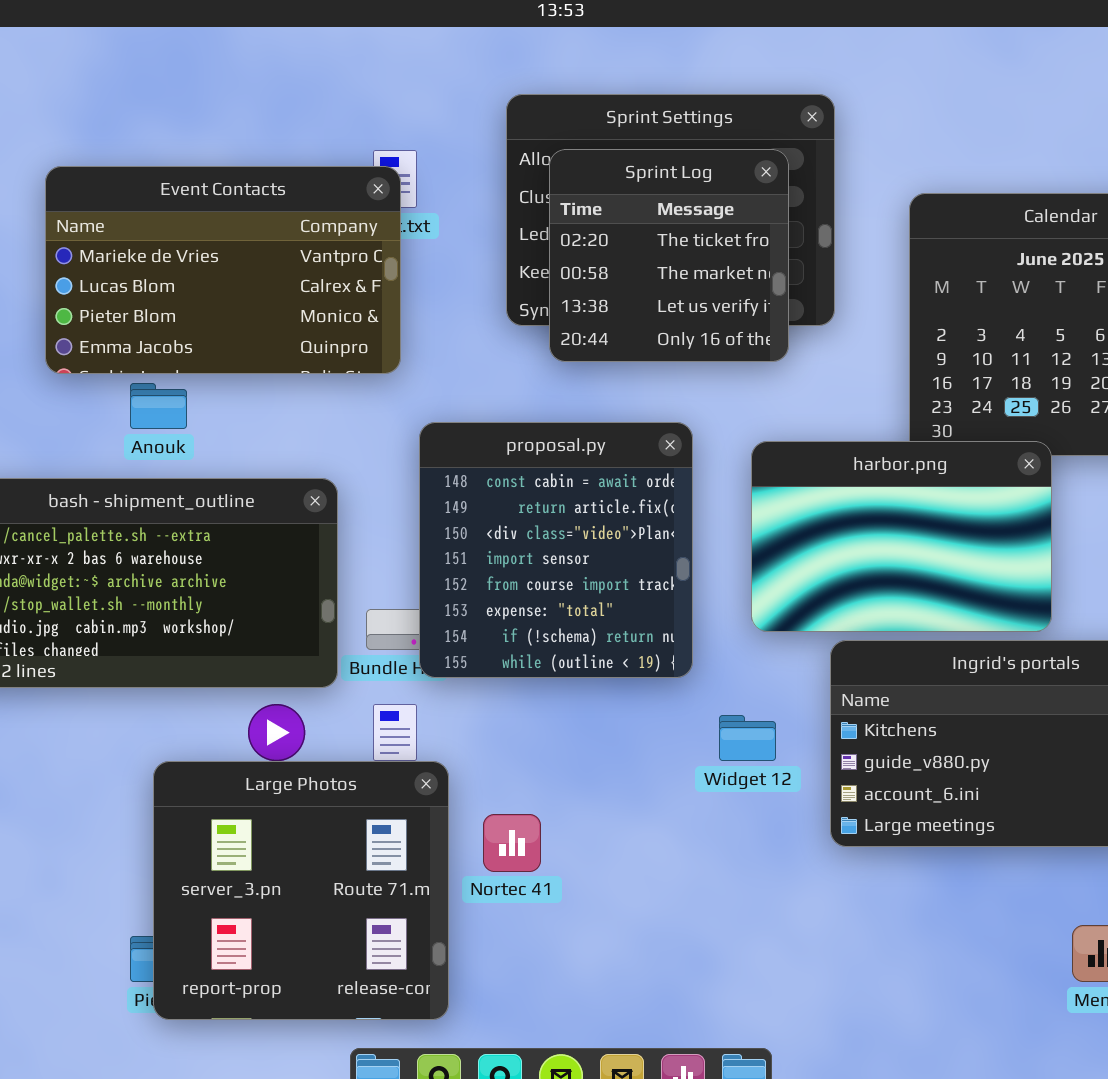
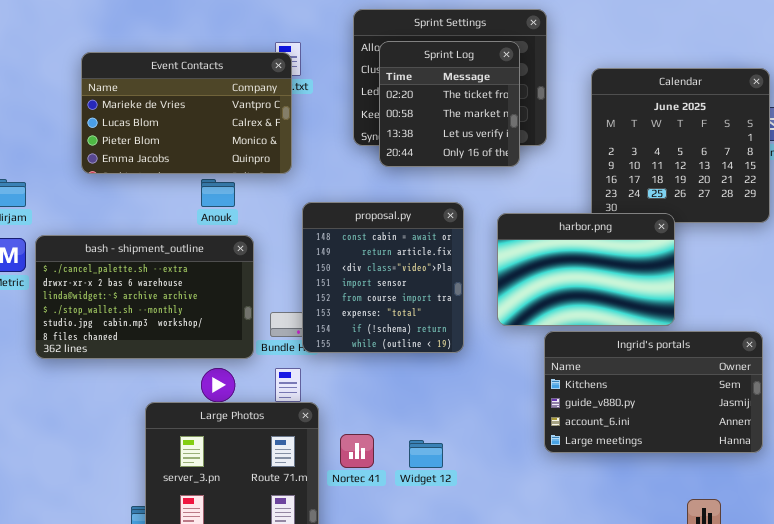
Anouk: [130,383,187,429] -> [201,179,235,207], moved
Widget 12: [719,715,776,761] -> [409,440,443,468], moved

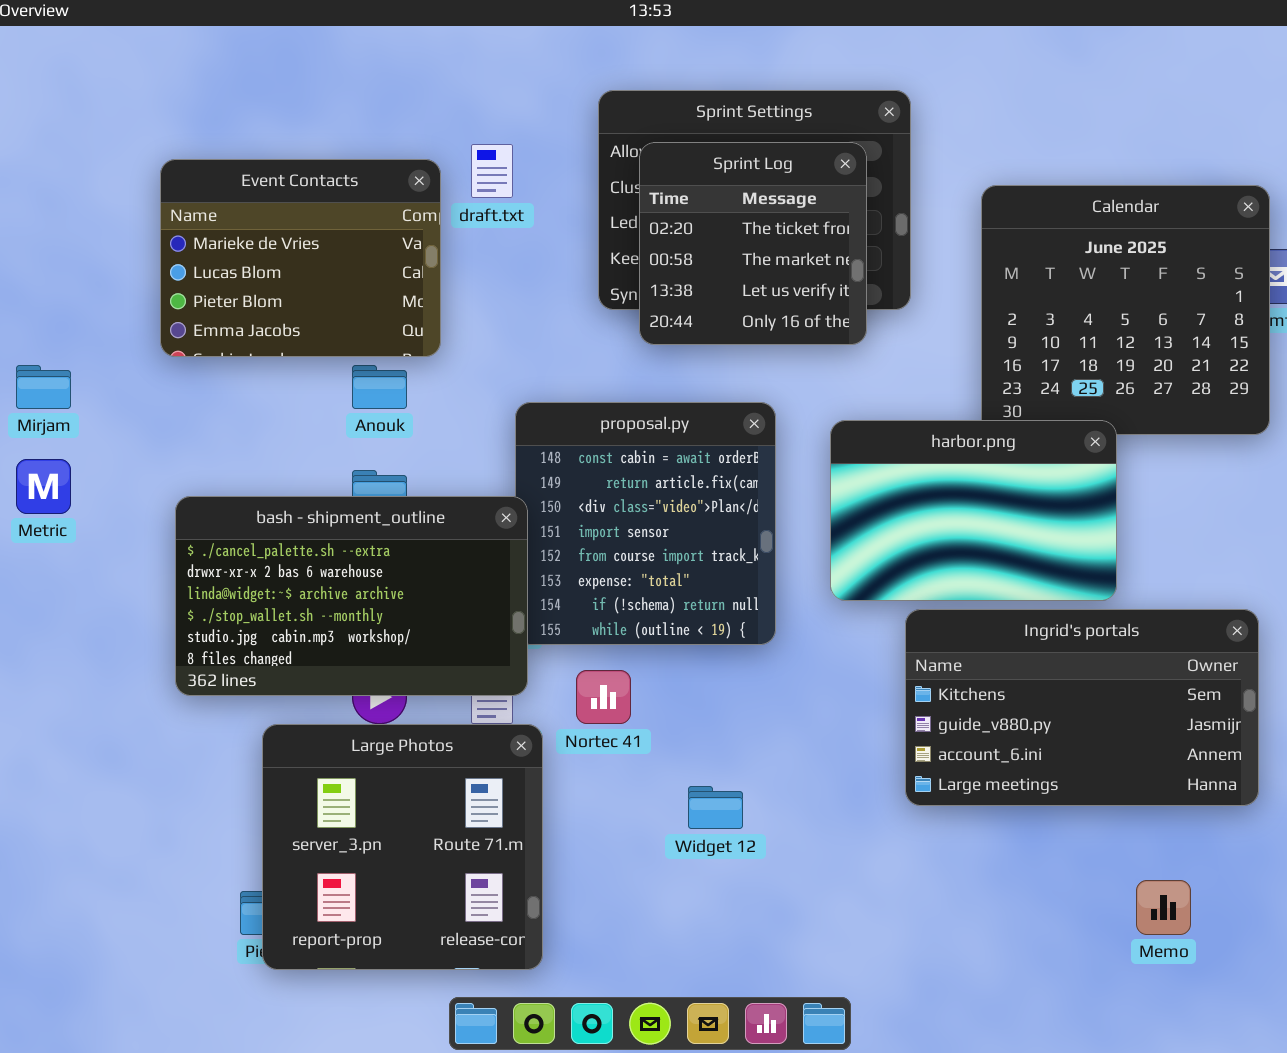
Event Contacts: [81,52,292,174] -> [160,159,441,357], resized
bash - shipment_outline: [35,235,254,359] -> [175,496,528,696], moved
Nortec 41: [340,434,374,468] -> [576,670,631,724], moved

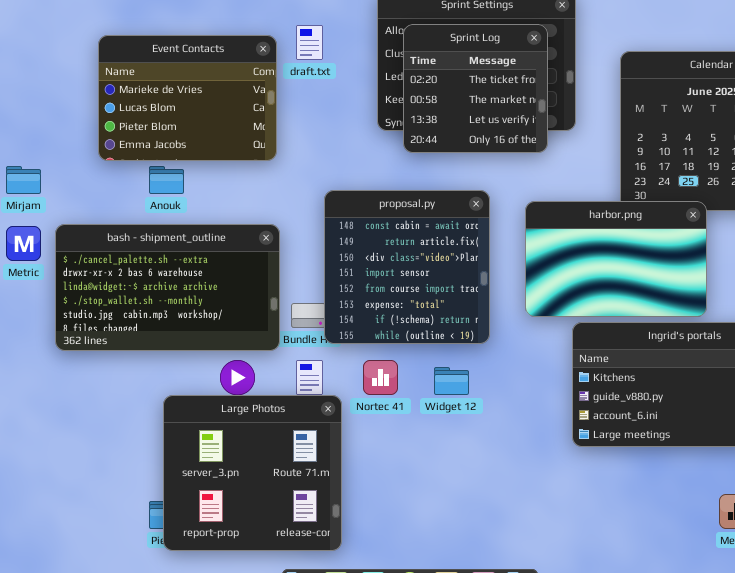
Anouk: [352,365,407,409] -> [149,166,184,194], moved
bash - shipment_outline: [175,496,528,696] -> [55,224,280,351], moved
Widget 12: [688,786,743,829] -> [434,367,469,395], moved

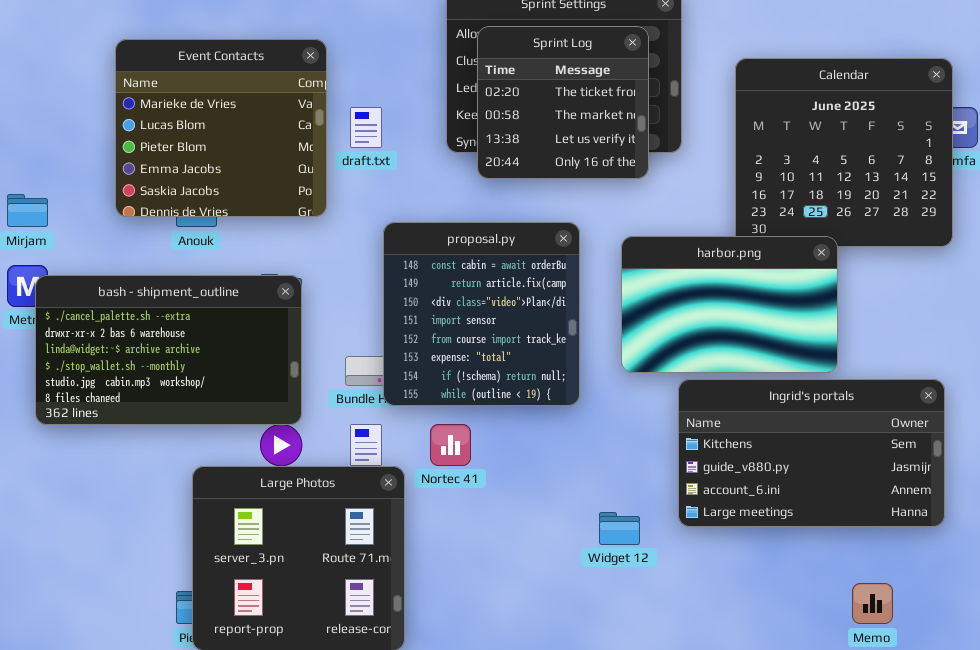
draft.txt: [296,25,323,60] -> [350,107,382,148], moved
Event Contacts: [98,35,277,161] -> [115,39,327,217], resized
bash - shipment_outline: [55,224,280,351] -> [35,275,302,425], moved
Widget 12: [434,367,469,395] -> [599,512,640,545], moved

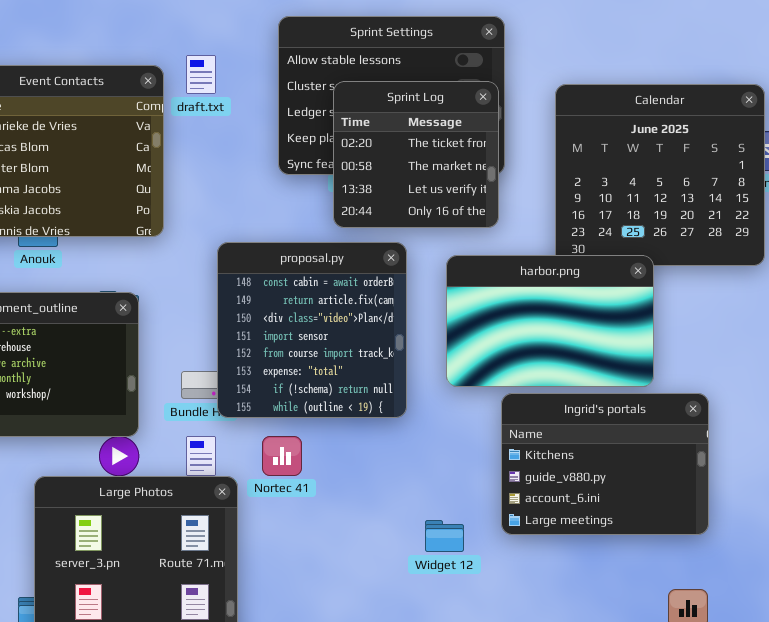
Sprint Log: [477,26,649,179] -> [333,81,499,228], moved
draft.txt: [350,107,382,148] -> [186,55,216,94], moved
Ingrid's portals: [678,379,945,527] -> [501,393,709,535], resized

